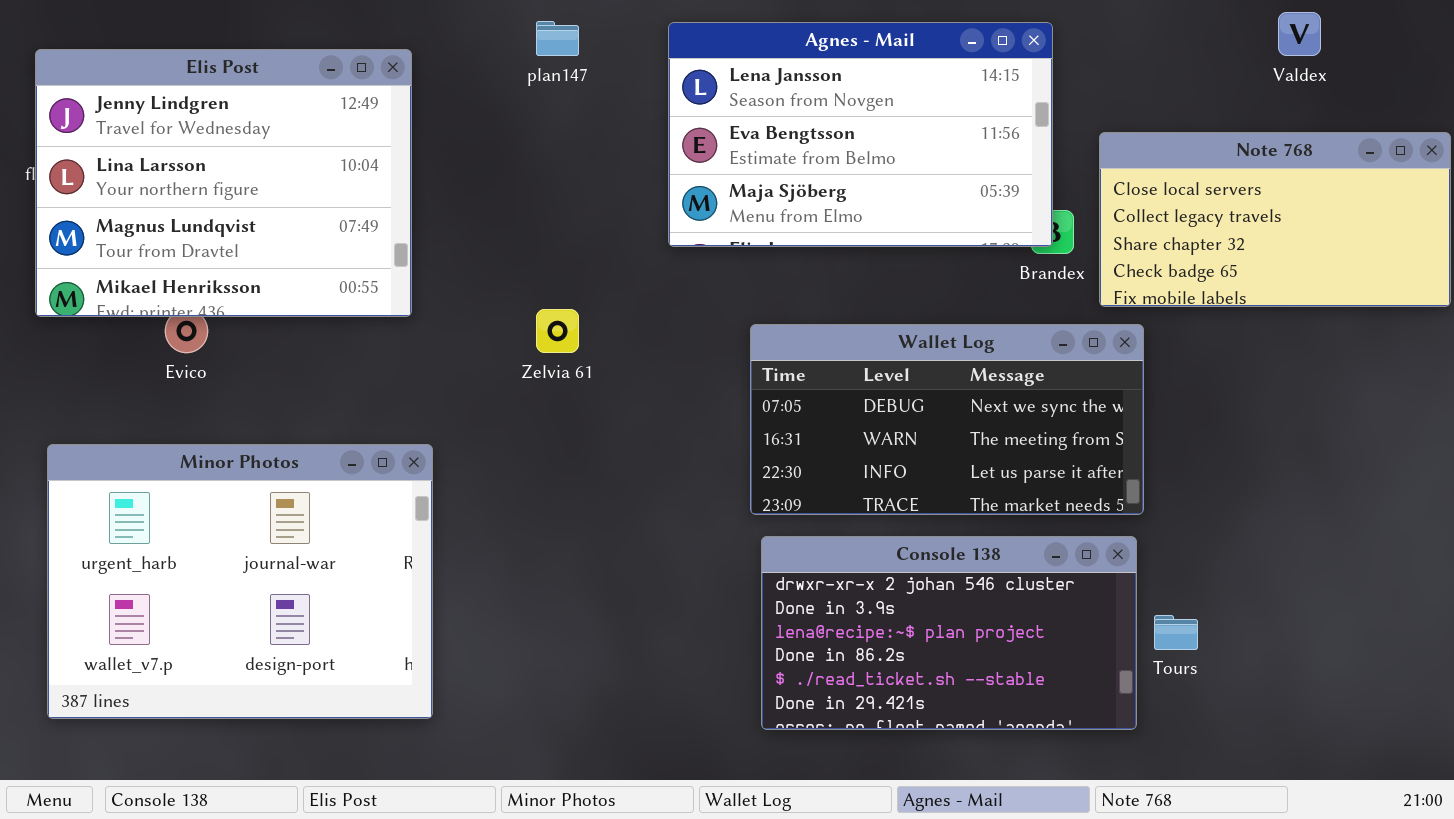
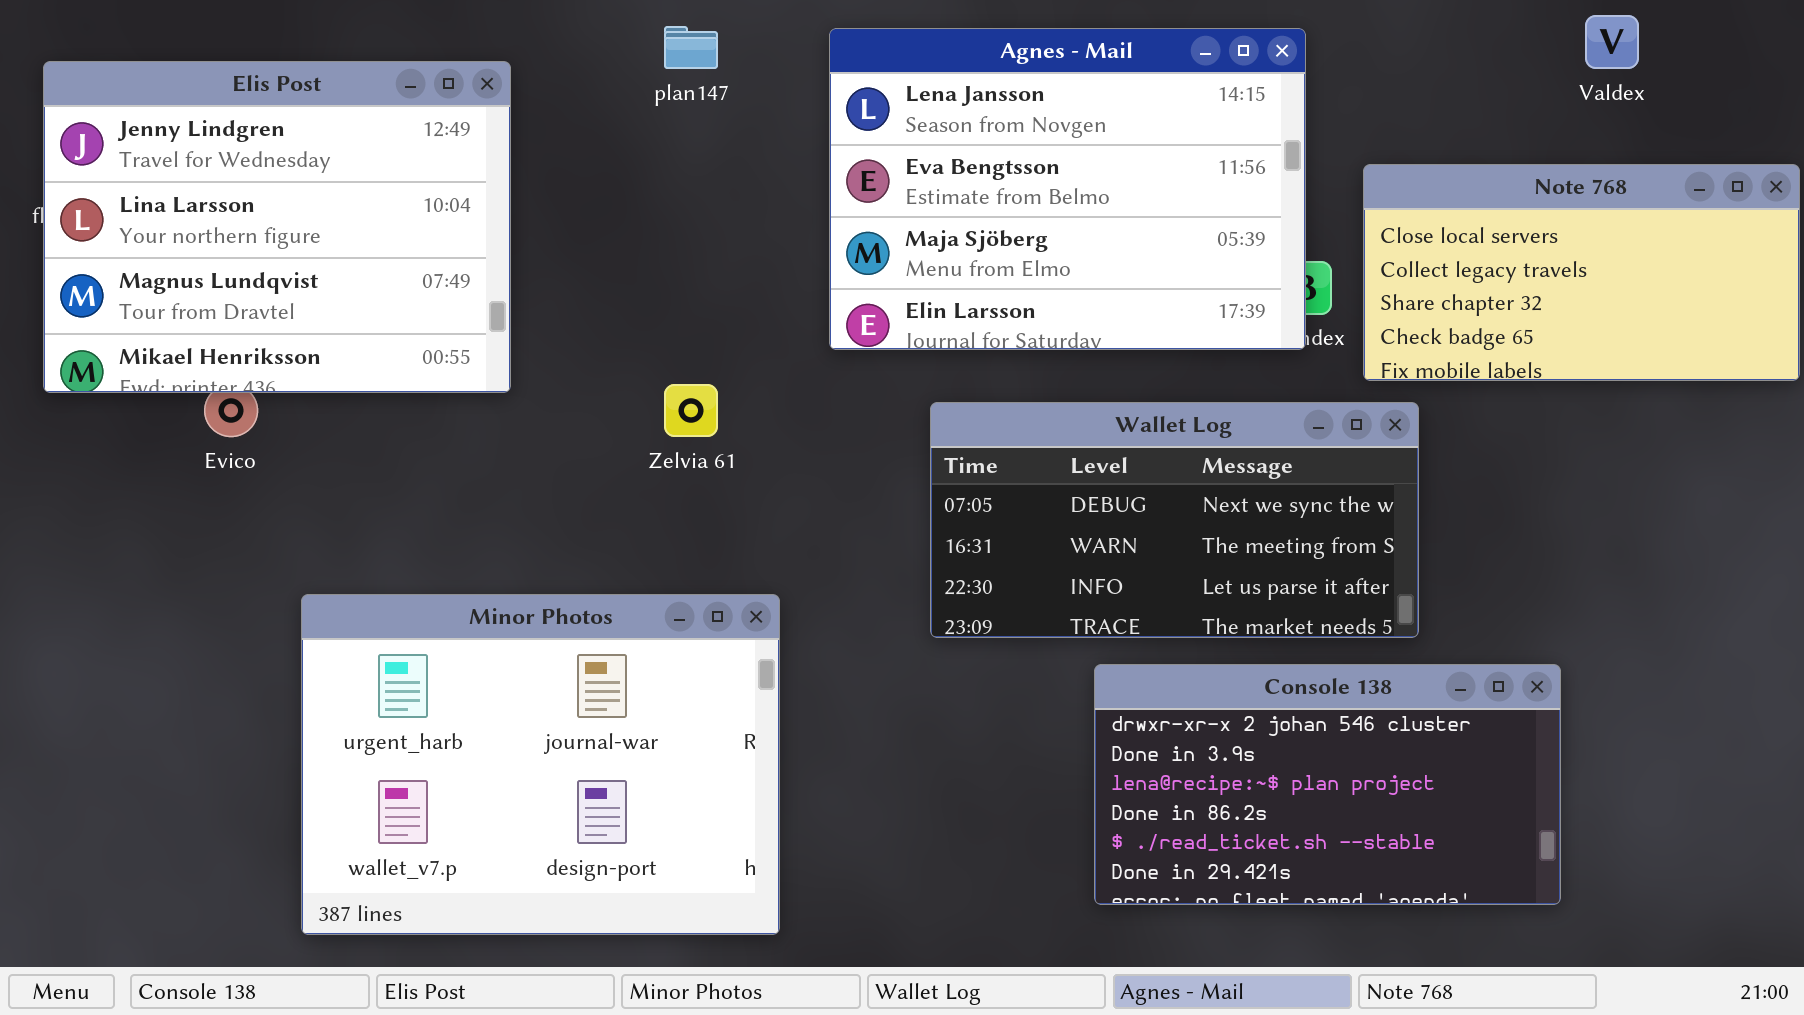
Agnes - Mail: [668,22,1053,247] -> [829,28,1306,350], resized
Minor Photos: [47,444,433,719] -> [301,594,780,935], moved
Console 138: [761,536,1137,730] -> [1094,664,1561,905], moved

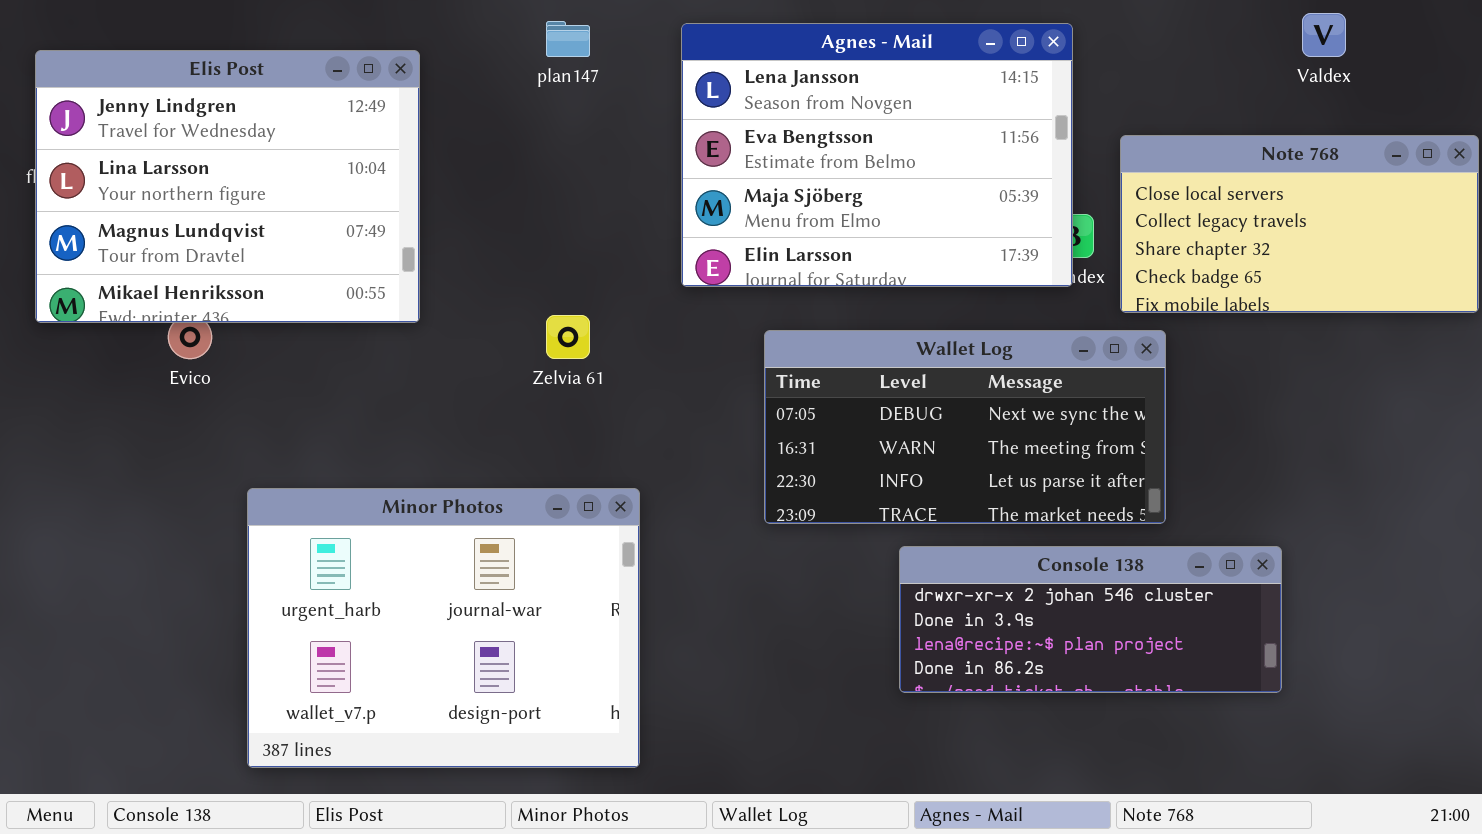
Console 138: [1094,664,1561,905] -> [899,546,1282,693], resized

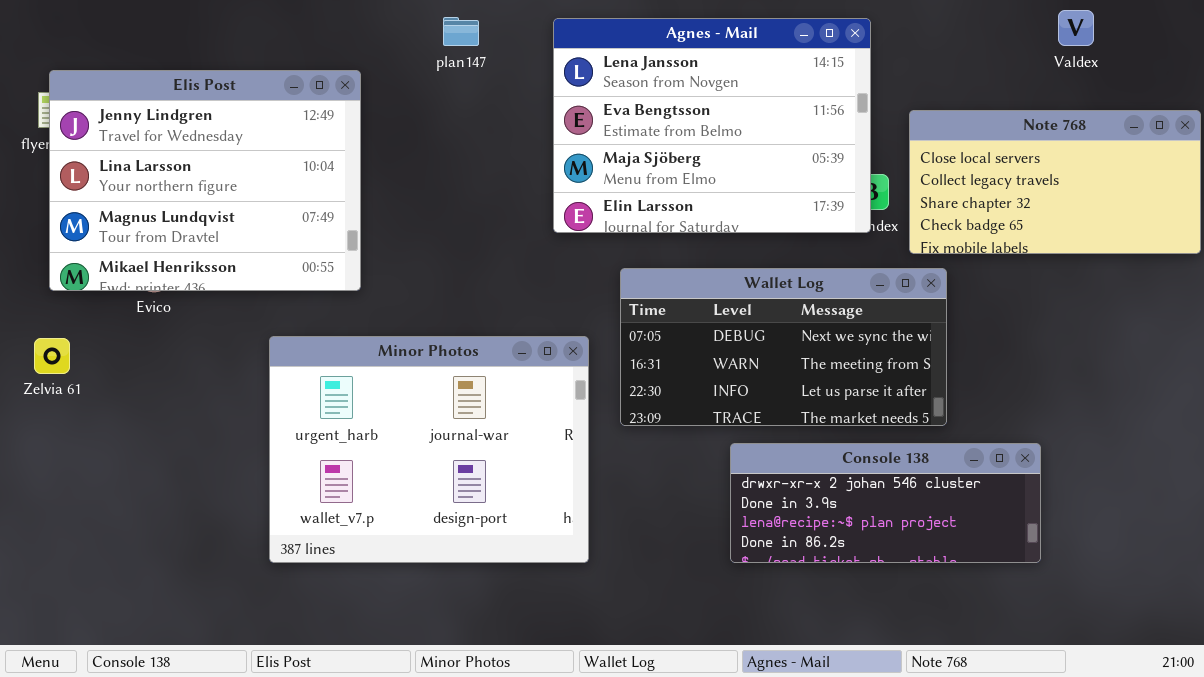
Elis Post: [35,50,420,323] -> [49,70,361,291], moved
Zelvia 61: [546,315,590,359] -> [34,338,70,374], moved
Minor Photos: [247,488,640,768] -> [269,336,589,563], moved

